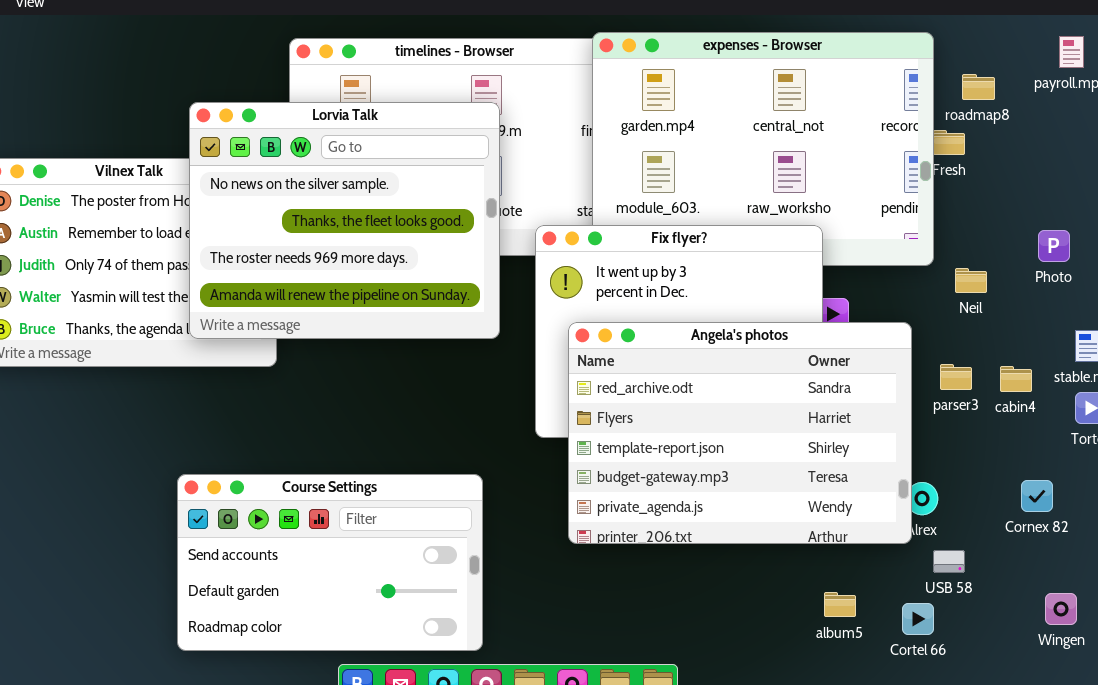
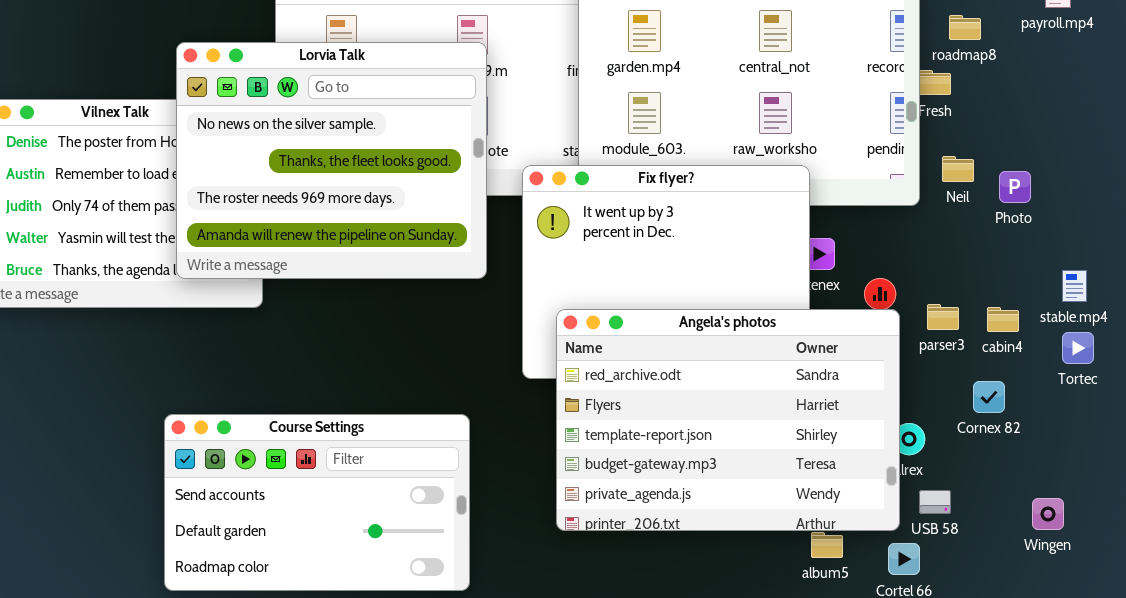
Photo: [1038,230,1070,262] -> [999,171,1031,203], moved
Neil: [955,268,987,293] -> [942,156,974,182], moved
Angela's photos: [568,322,912,544] -> [556,309,900,531], moved
Cornex 82: [1021,480,1053,512] -> [973,381,1005,413], moved
Wingen: [1045,593,1077,625] -> [1032,498,1064,530], moved

